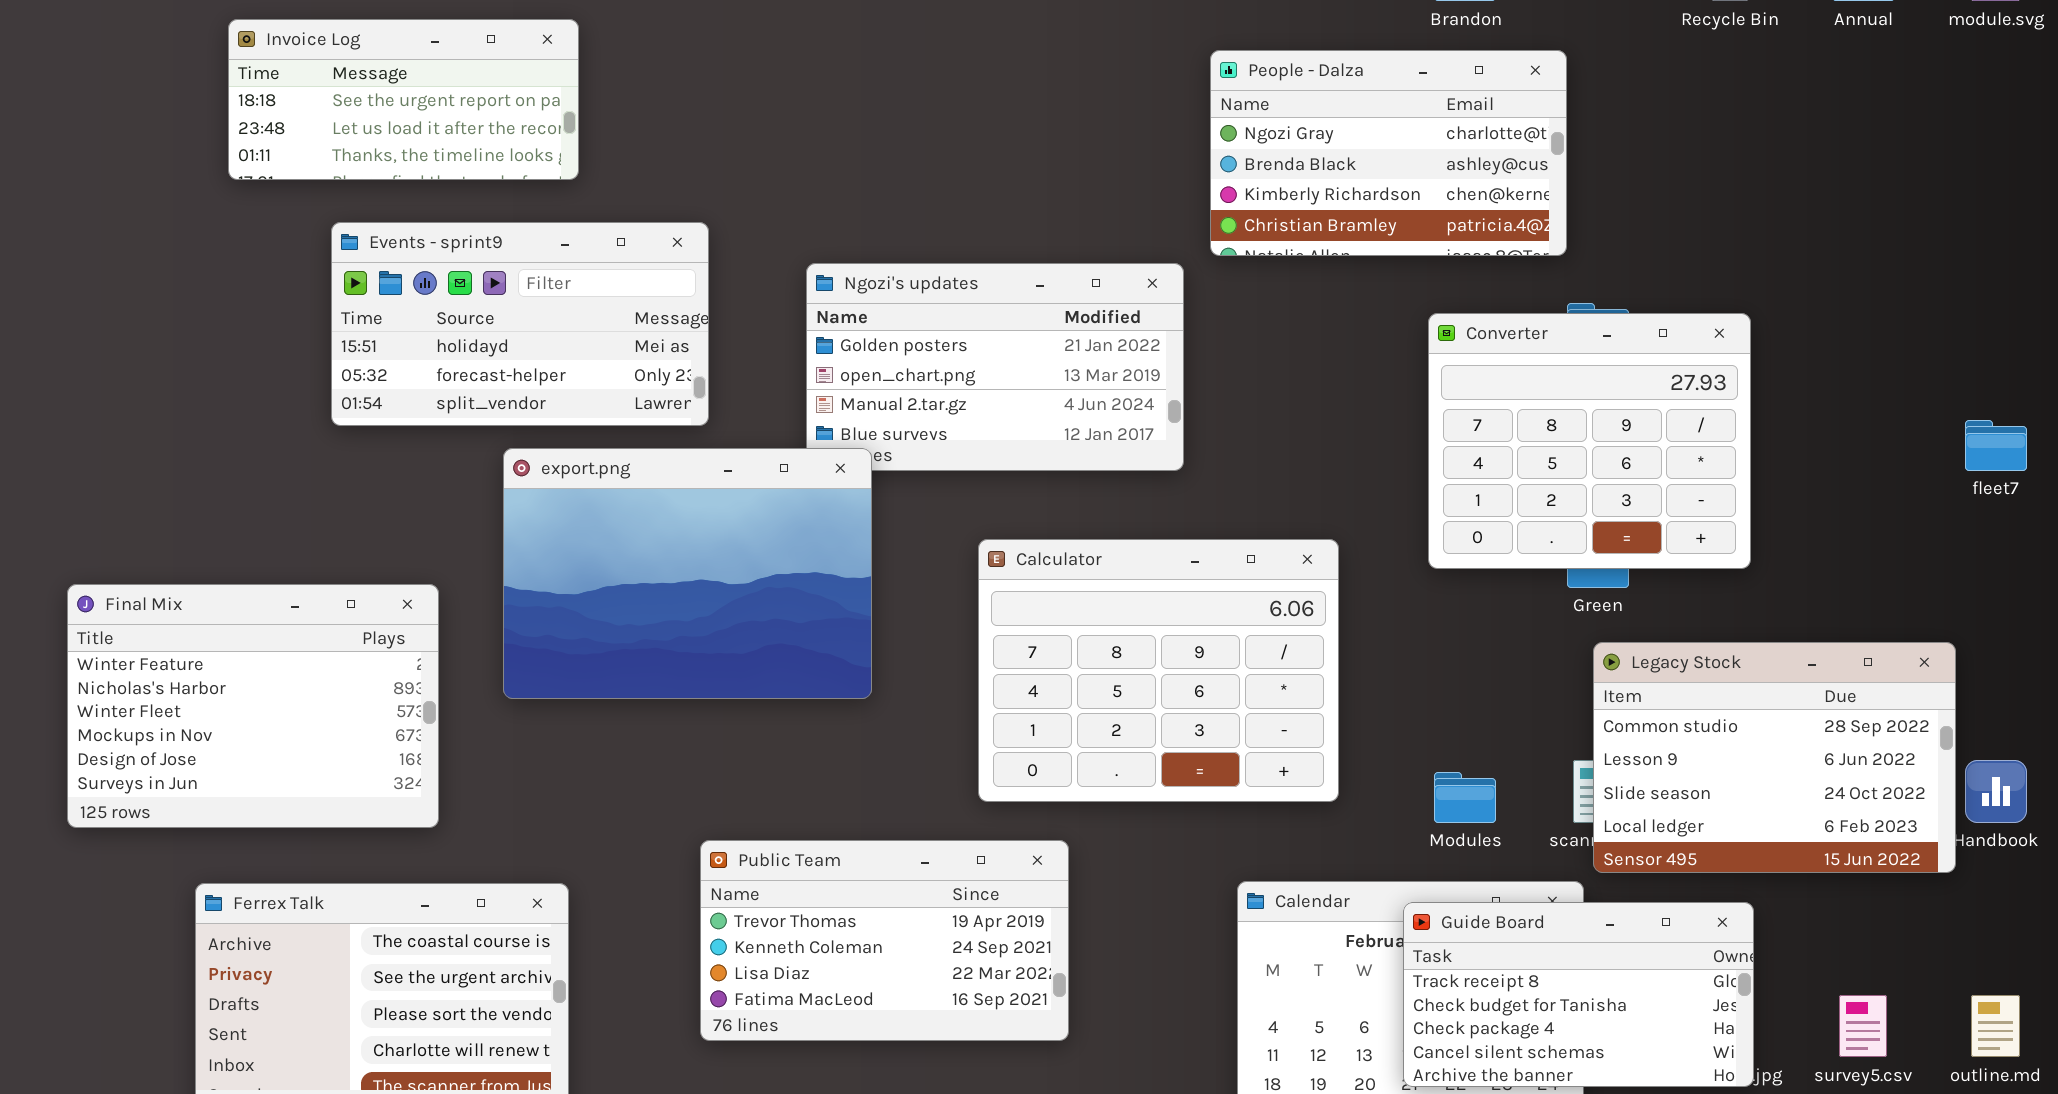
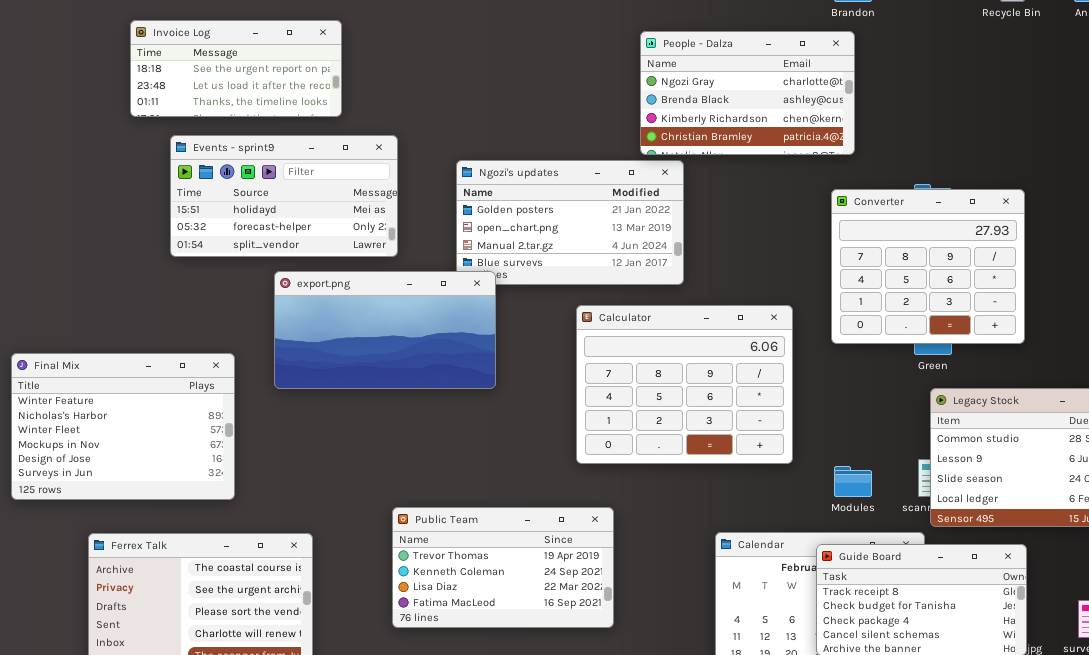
Invoice Log: [228,19,579,180] -> [130,20,342,117], moved
People - Dalza: [1210,50,1567,256] -> [640,31,855,155], moved
export.png: [503,448,872,699] -> [274,271,496,389], resized
Calculator: [978,539,1339,802] -> [576,305,793,464], moved

